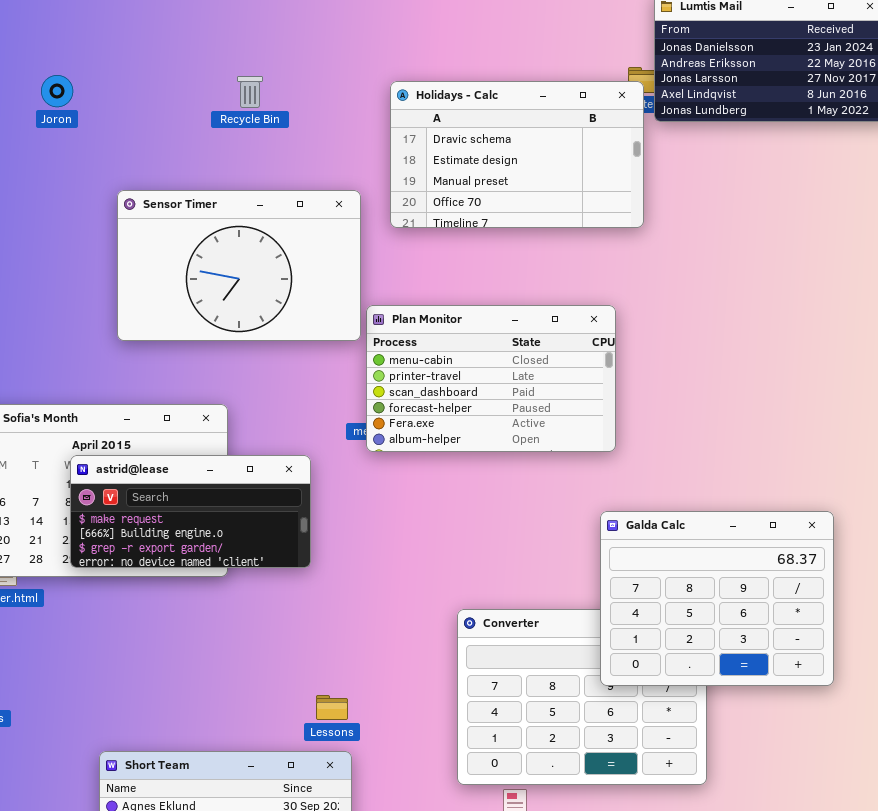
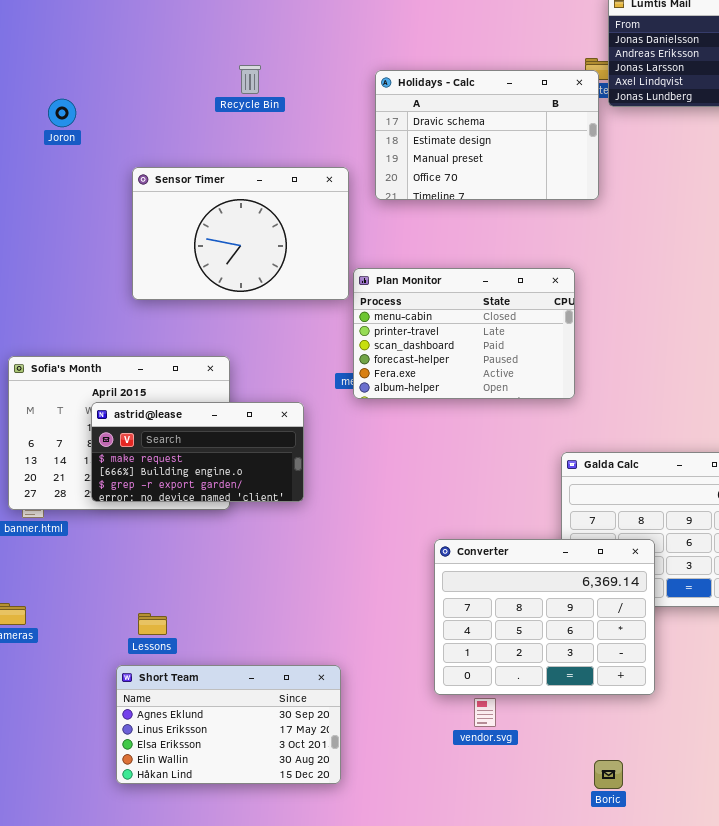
Joron: [41,75,73,107] -> [48,99,76,127], moved
Converter: [457,609,707,785] -> [434,539,655,695], raised
Lessons: [316,695,348,720] -> [138,613,167,635], moved

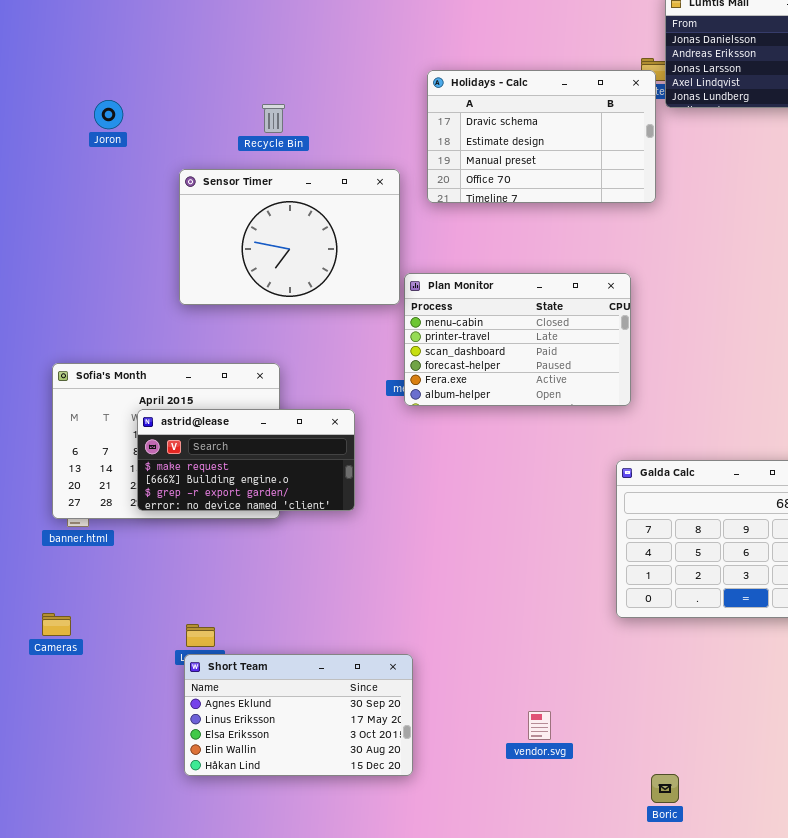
Recycle Bin: [239,65,261,94] -> [262,104,285,133], moved
Converter: [434,539,655,695] -> none, closed
Short Team: [116,665,341,784] -> [184,654,413,776], moved

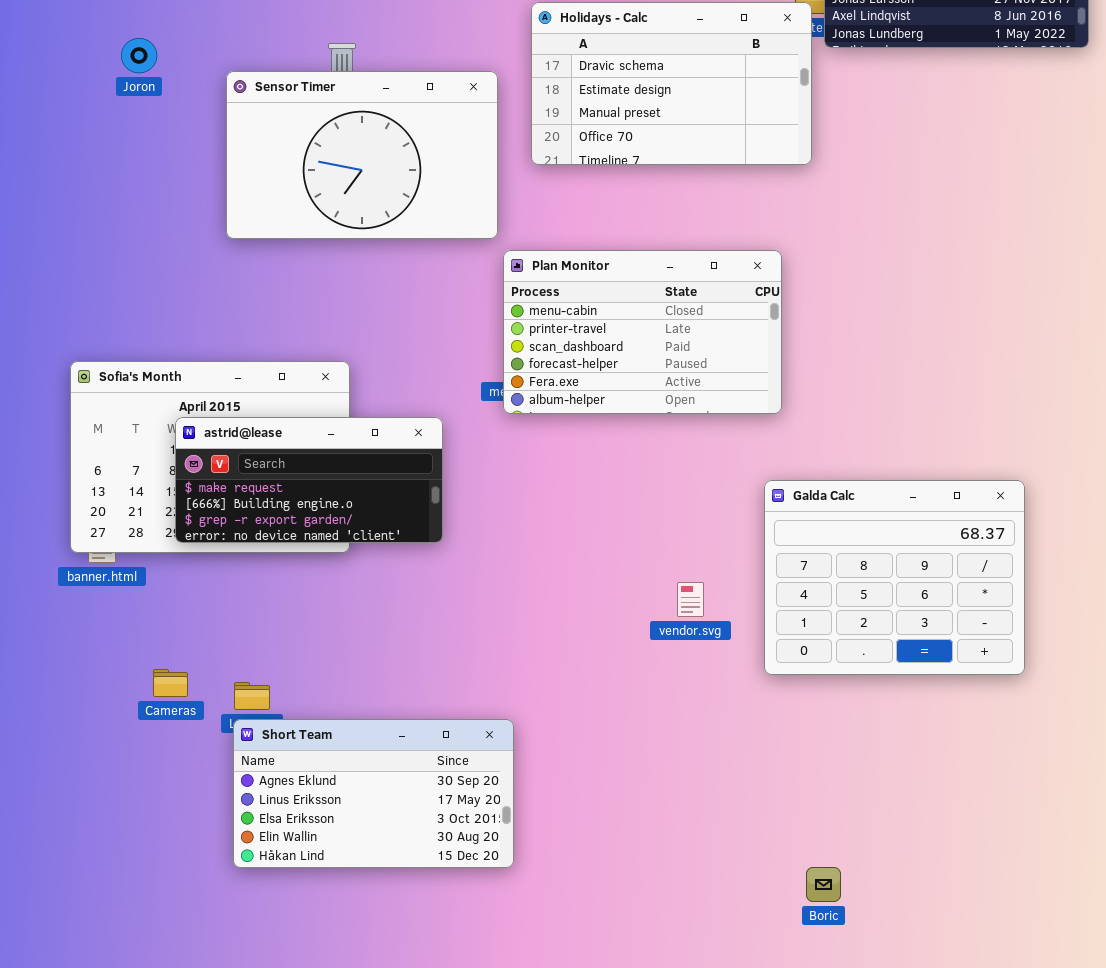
Sensor Timer: [179,169,400,305] -> [226,71,498,239], moved
Cameras: [42,613,71,636] -> [153,669,188,697], moved
vendor.svg: [528,711,551,740] -> [677,582,704,617], moved

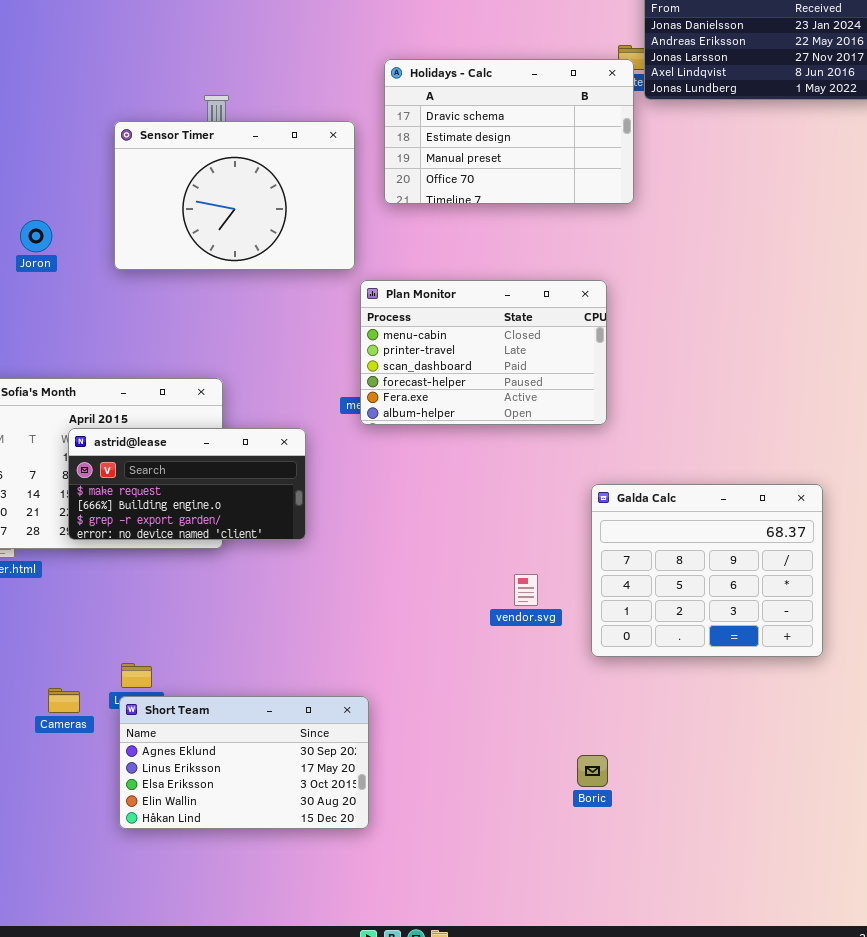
Joron: [121,38,157,73] -> [20,220,52,252], moved
Cameras: [153,669,188,697] -> [48,688,80,713], moved
Boric: [806,867,841,902] -> [577,755,608,787], moved

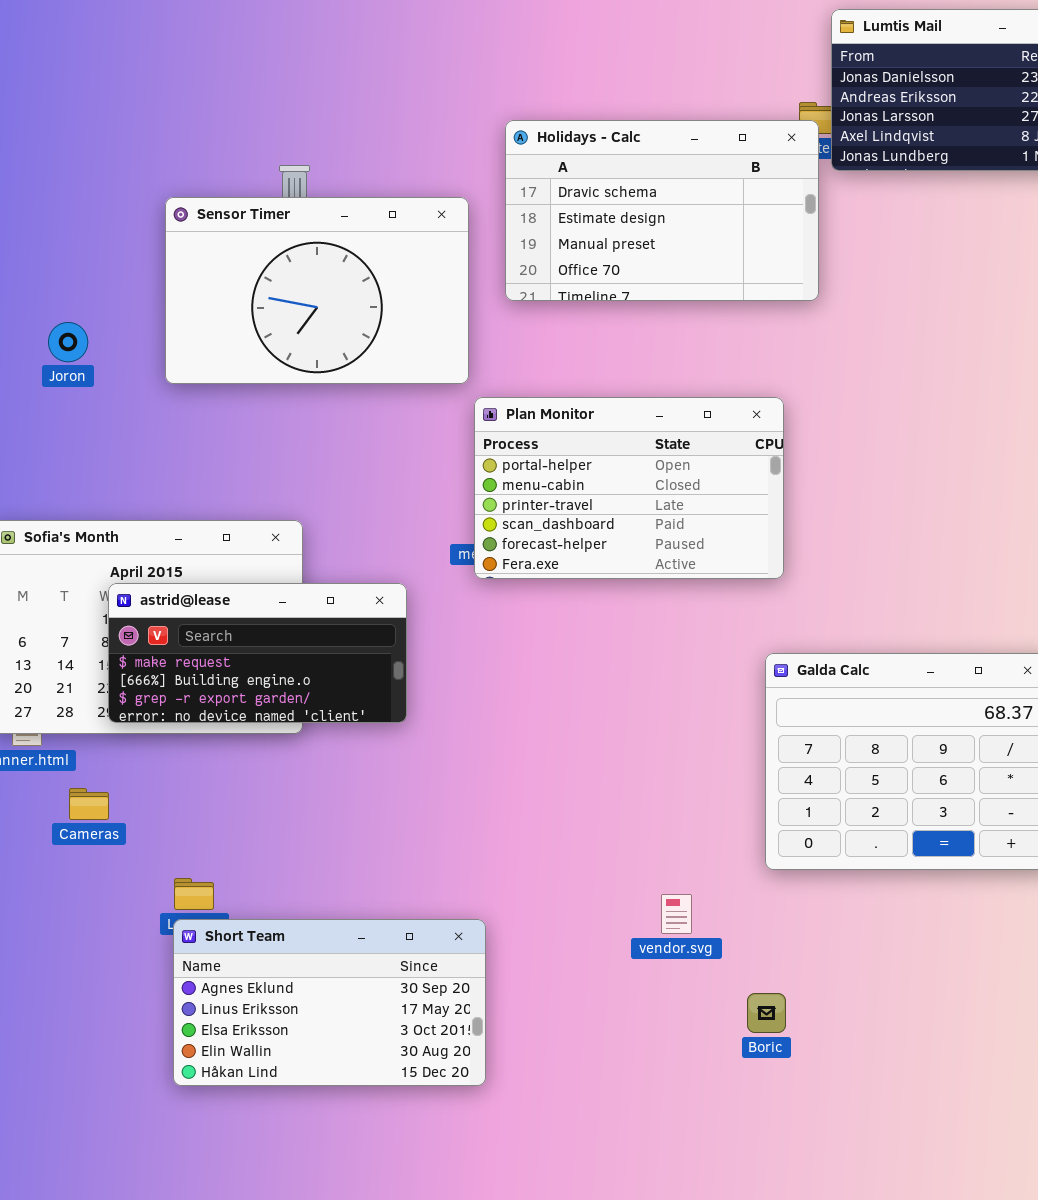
Plan Monitor: [360,280,607,425] -> [474,397,784,579], scrolled up 1 row
vendor.svg: [514,574,538,606] -> [661,894,692,934], moved
Cameras: [48,688,80,713] -> [69,788,109,820], moved

